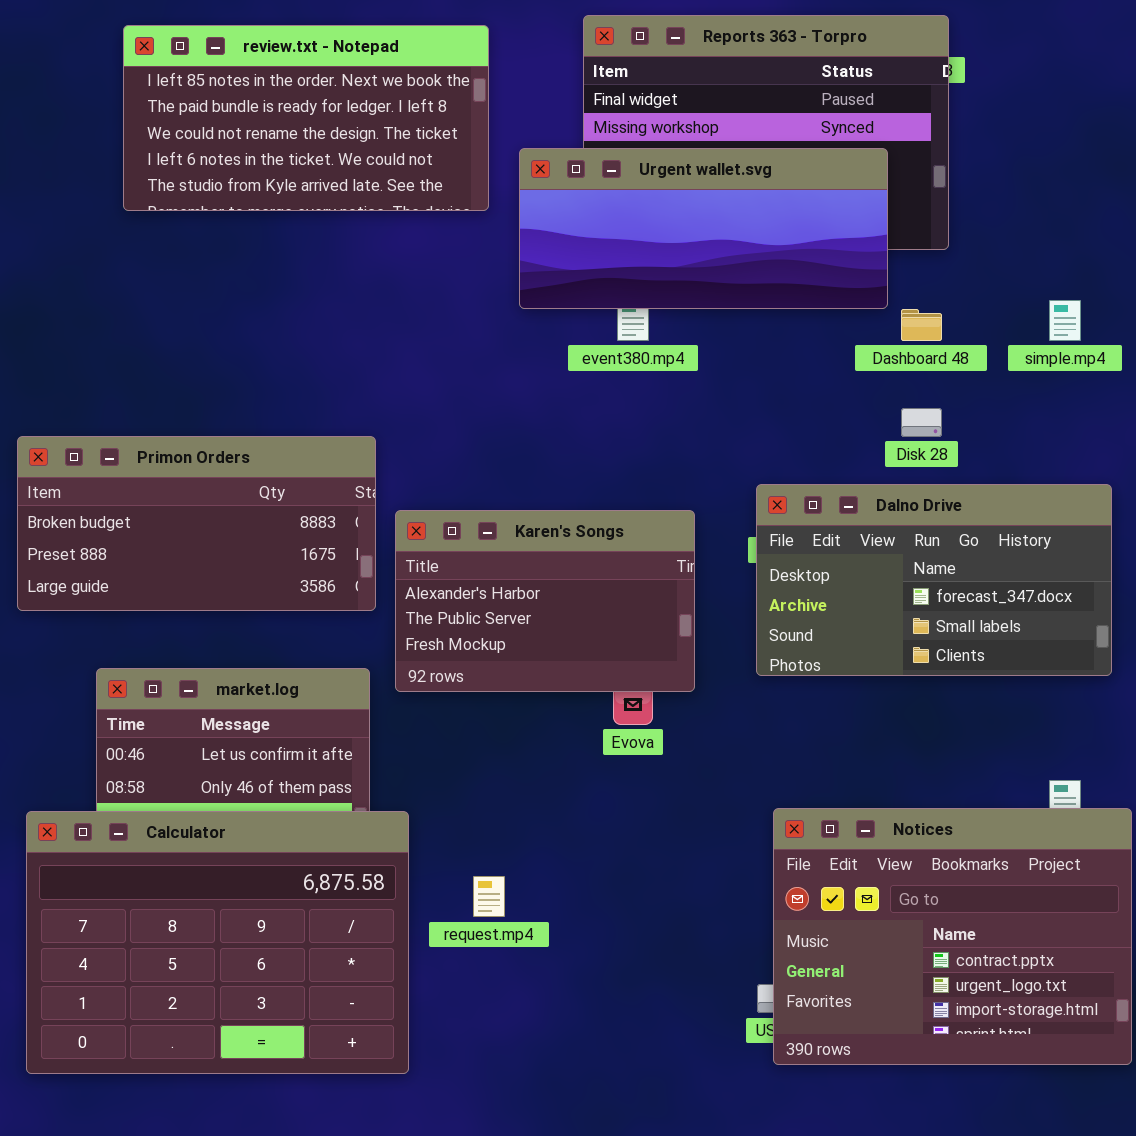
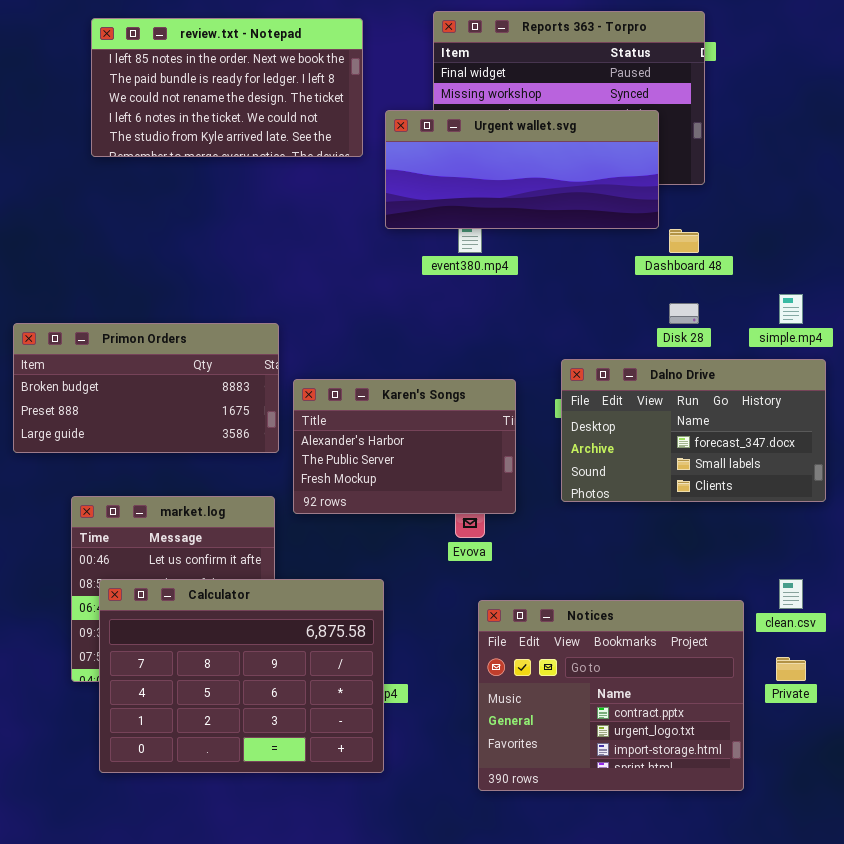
simple.mp4: [1049,300,1081,341] -> [779,294,803,324], moved
Notices: [773,808,1132,1065] -> [478,600,744,791], moved
Calculator: [26,811,409,1074] -> [99,579,384,773], moved

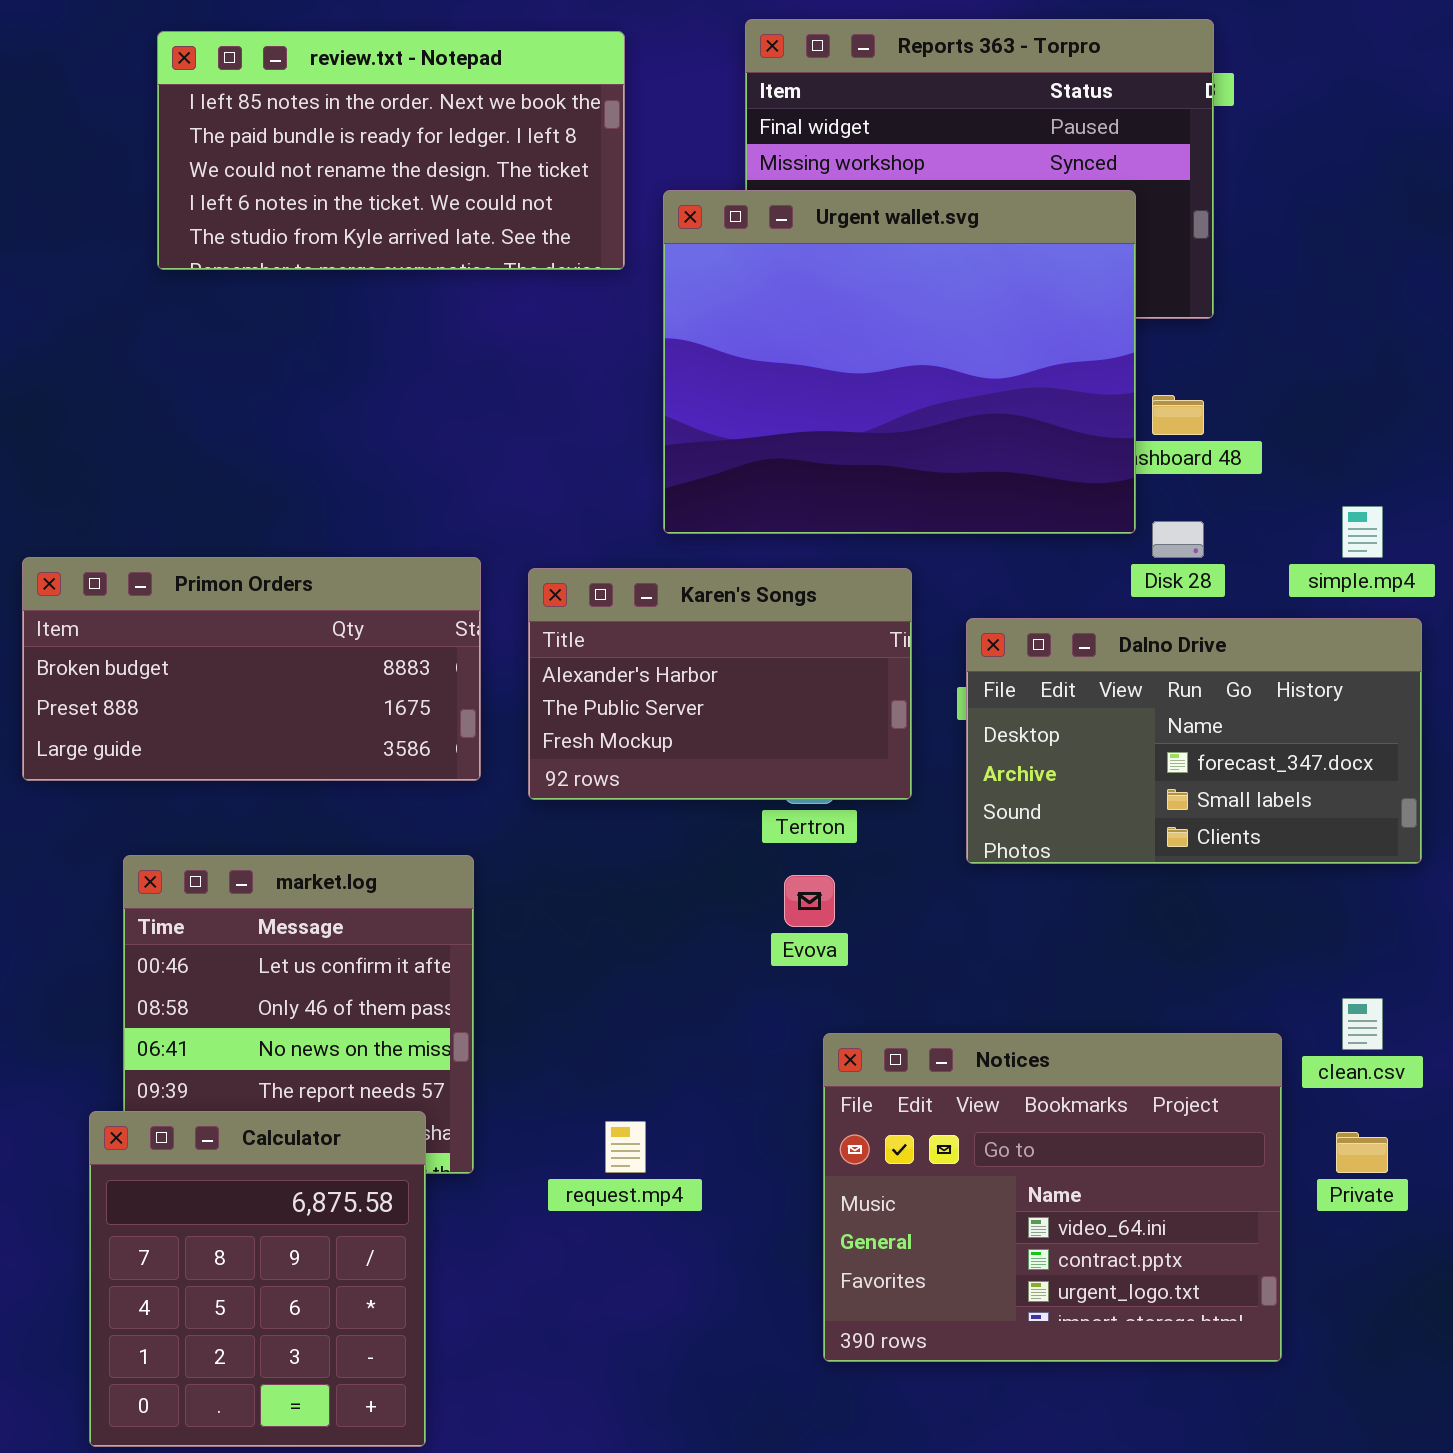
Urgent wallet.svg: [385,110,659,229] -> [663,190,1136,534], resized
Karen's Songs: [293,379,516,514] -> [528,568,912,800], moved
Calculator: [99,579,384,773] -> [89,1111,426,1447], moved, resized
Notices: [478,600,744,791] -> [823,1033,1282,1362], scrolled up 1 row

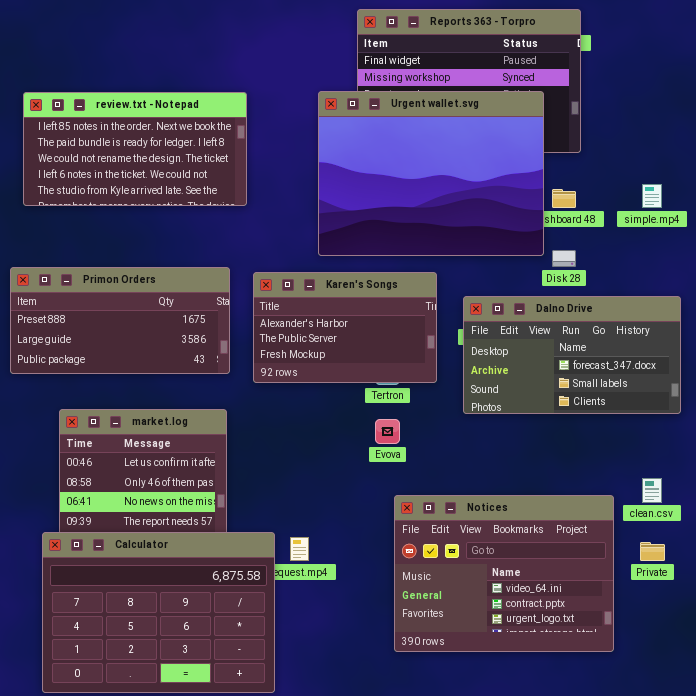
review.txt - Notepad: [157,31,625,270] -> [23,92,247,206], moved
simple.mp4: [1342,506,1383,558] -> [642,184,662,208], moved
Primon Orders: [22,557,481,781] -> [10,267,230,374], scrolled down 1 row
Calculator: [89,1111,426,1447] -> [42,532,275,693], resized

